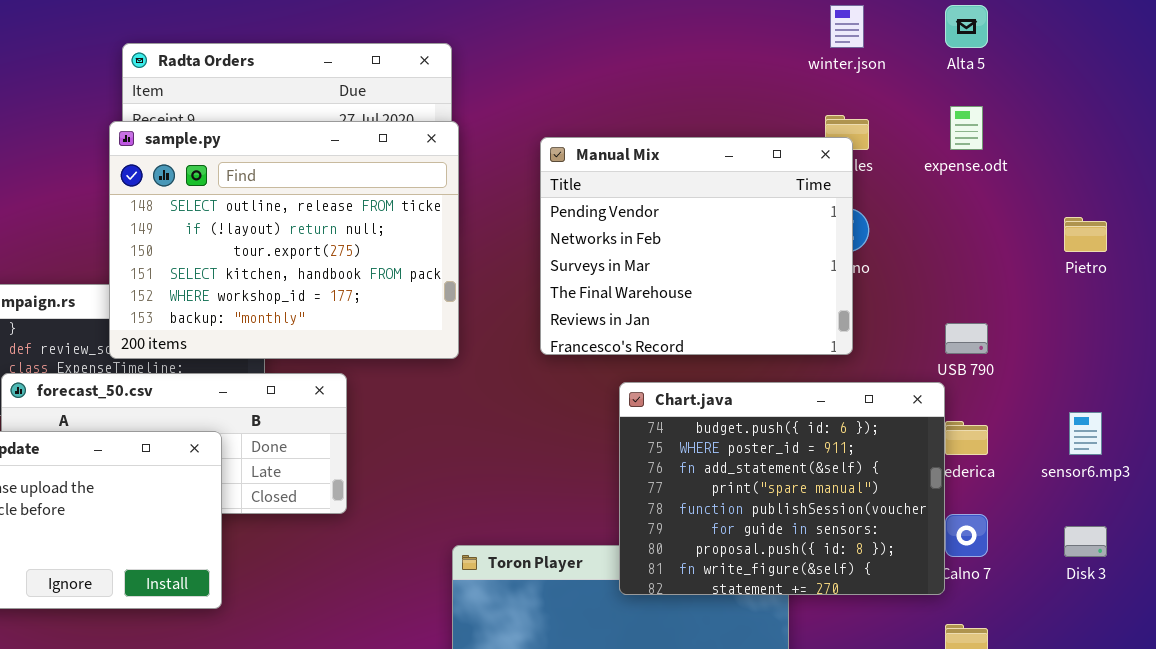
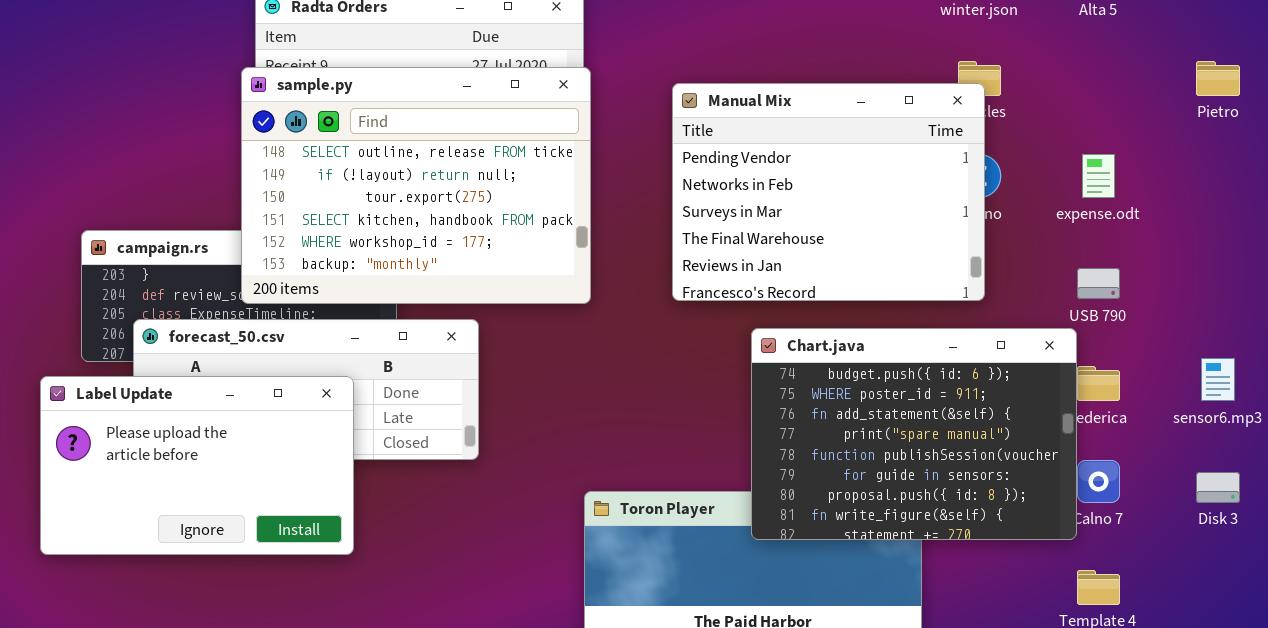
expense.odt: [950,106,983,150] -> [1082,154,1115,198], moved
Pietro: [1064,217,1107,252] -> [1196,61,1240,96], moved

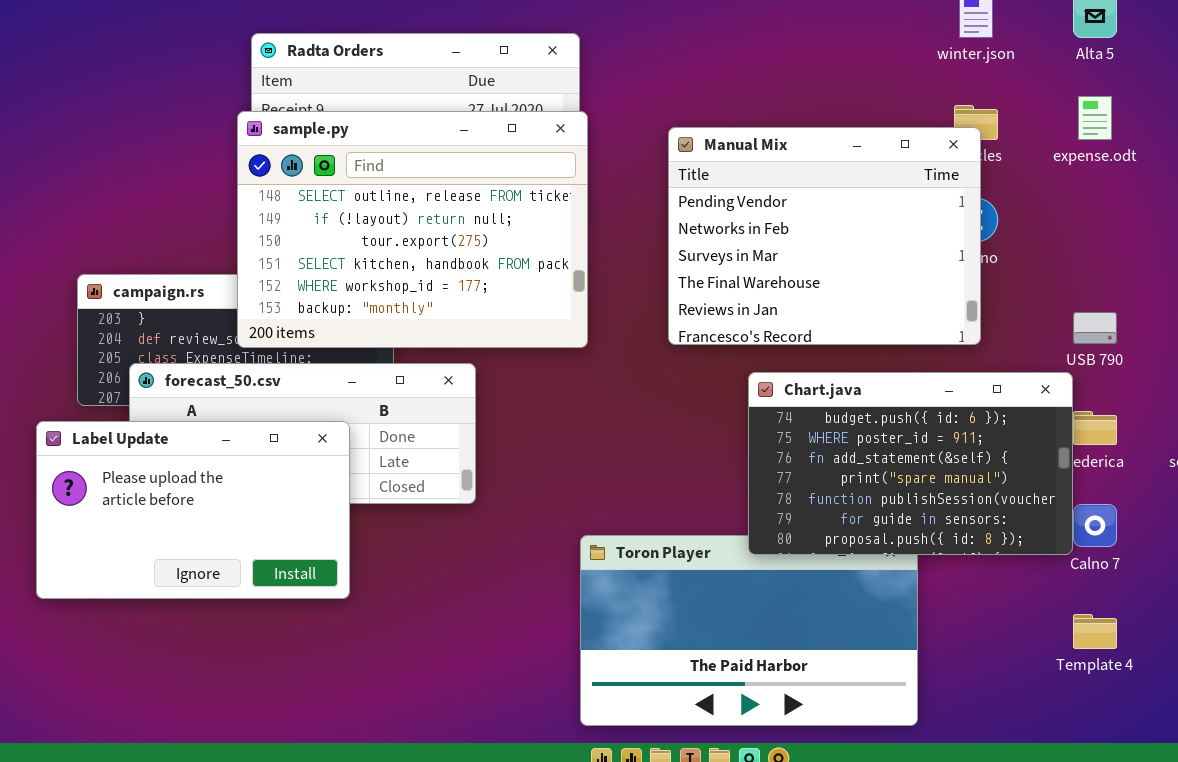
expense.odt: [1082,154,1115,198] -> [1078,96,1112,140], moved
Chart.java: [751,328,1077,540] -> [748,372,1073,555], resized

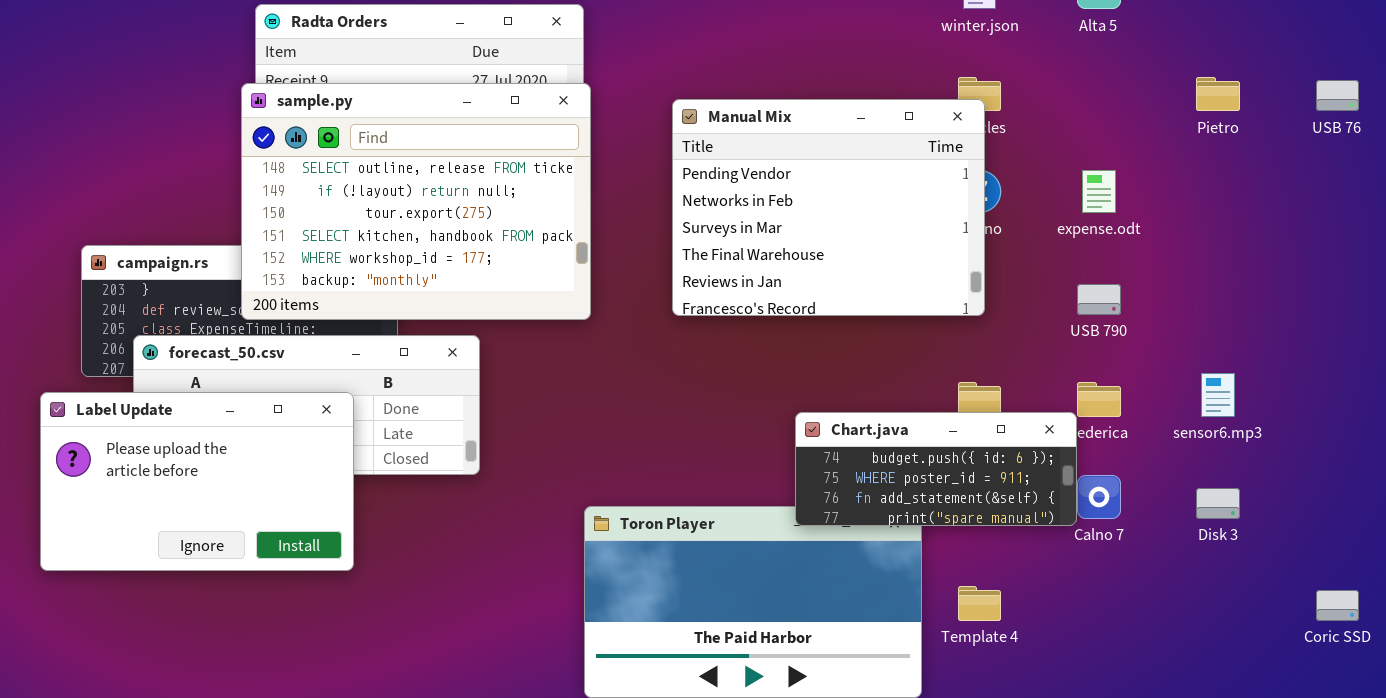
expense.odt: [1078,96,1112,140] -> [1082,170,1116,213], moved
Chart.java: [748,372,1073,555] -> [795,412,1077,526], resized
Template 4: [1073,614,1117,649] -> [958,586,1001,621], moved

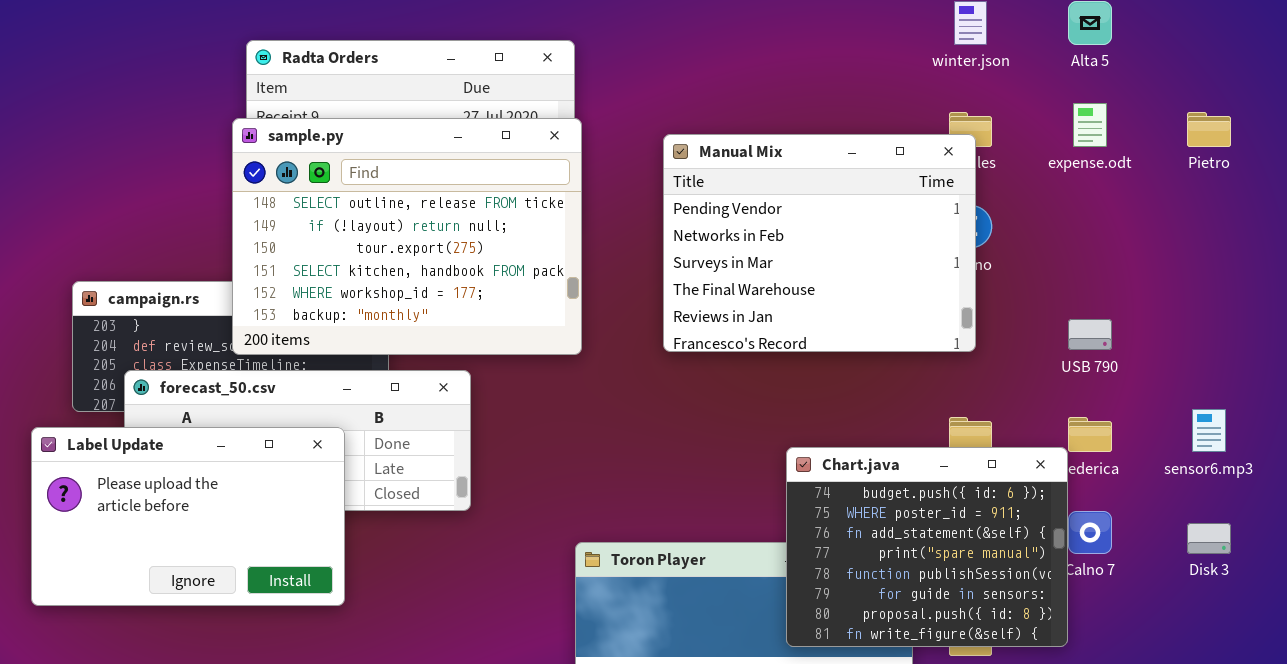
expense.odt: [1082,170,1116,213] -> [1073,103,1107,147], moved
Chart.java: [795,412,1077,526] -> [786,447,1068,647], resized

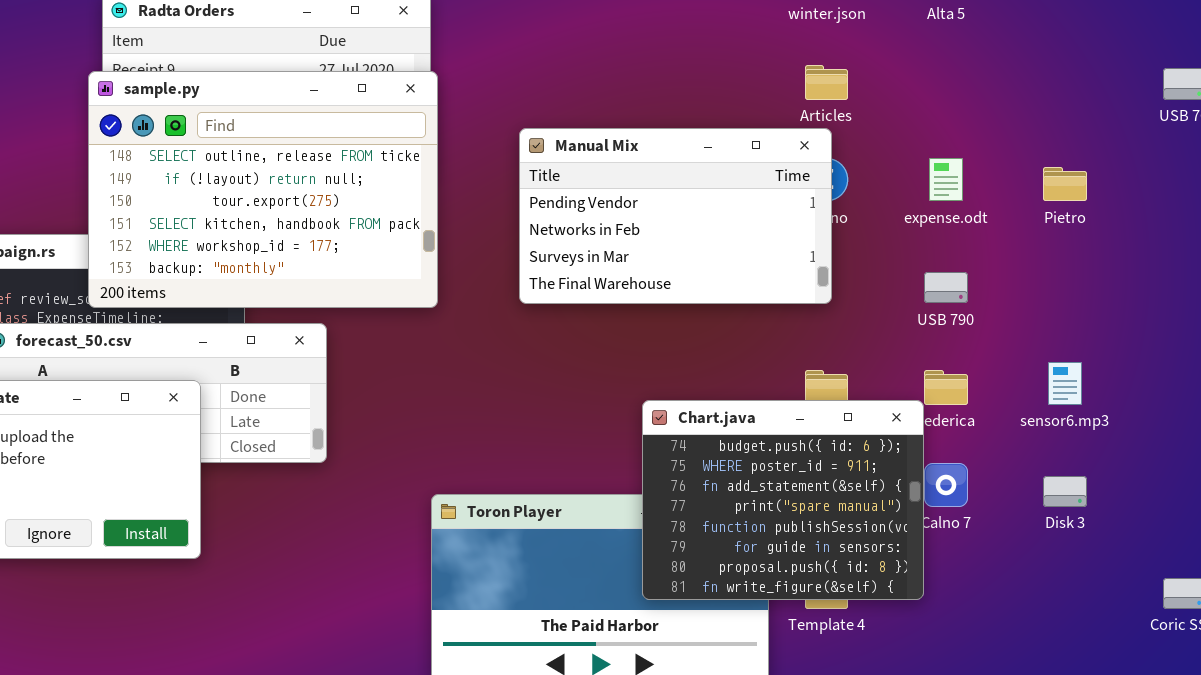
expense.odt: [1073,103,1107,147] -> [929,158,963,201], moved
Pietro: [1187,112,1231,147] -> [1043,167,1087,201], moved
Manual Mix: [663,134,976,352] -> [519,128,832,304], resized

